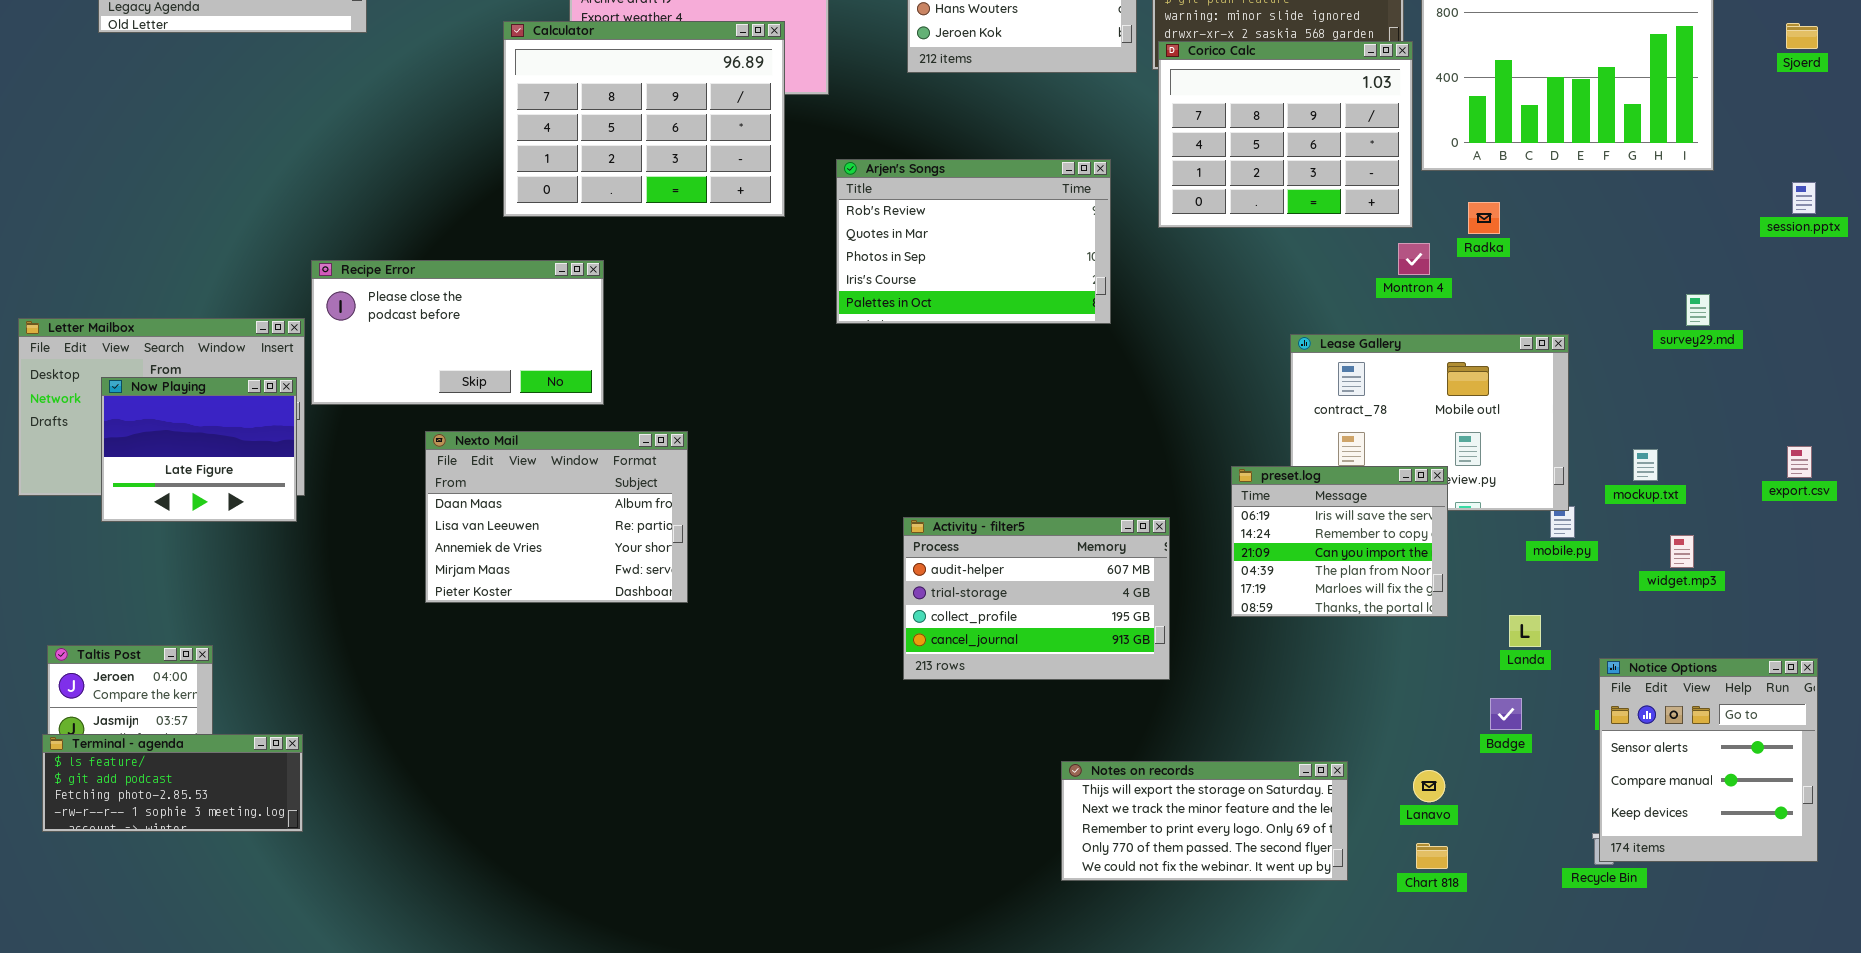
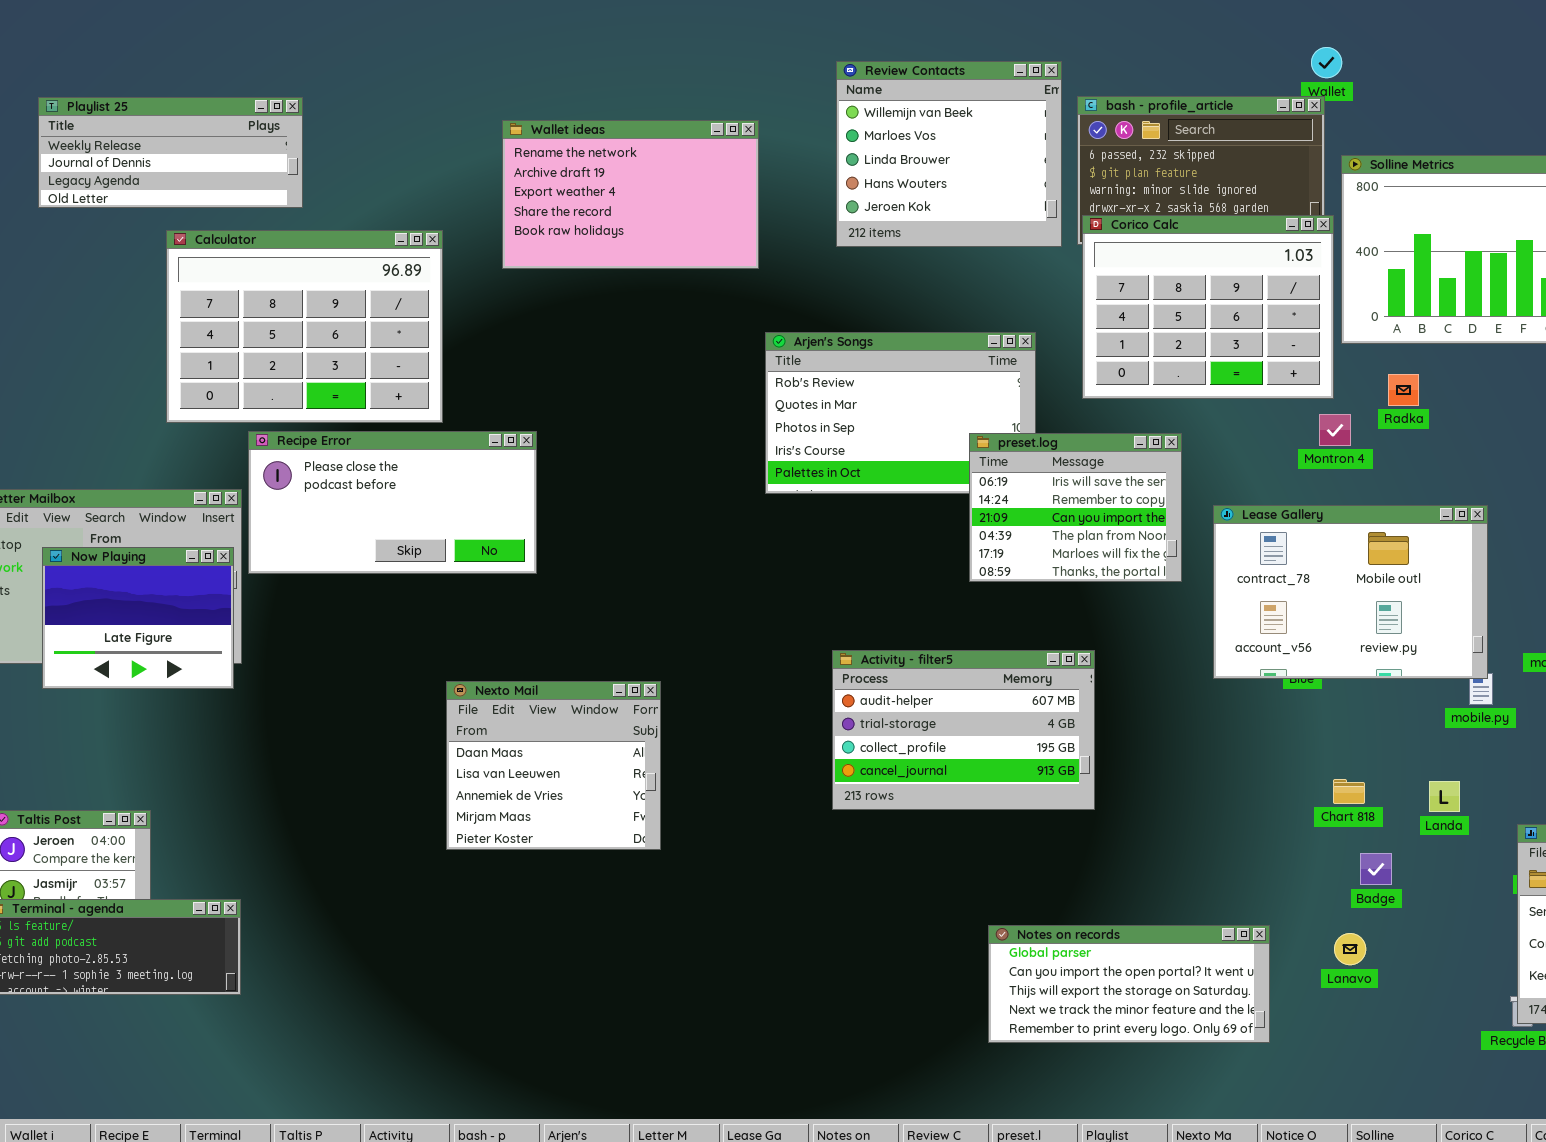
Calculator: [503,21,785,217] -> [166,230,443,423], moved
Nexto Mail: [425,431,688,603] -> [446,681,661,850], moved, resized
preset.log: [1231,466,1448,617] -> [969,433,1182,582], moved
Activity - filter5: [903,517,1170,680] -> [832,650,1095,810], moved
Badge: [1490,698,1522,730] -> [1360,853,1392,885], moved
Notes on records: [1061,761,1348,881] -> [988,925,1270,1043], scrolled up 2 rows
Chart 818: [1416,843,1448,869] -> [1333,779,1365,804], moved

